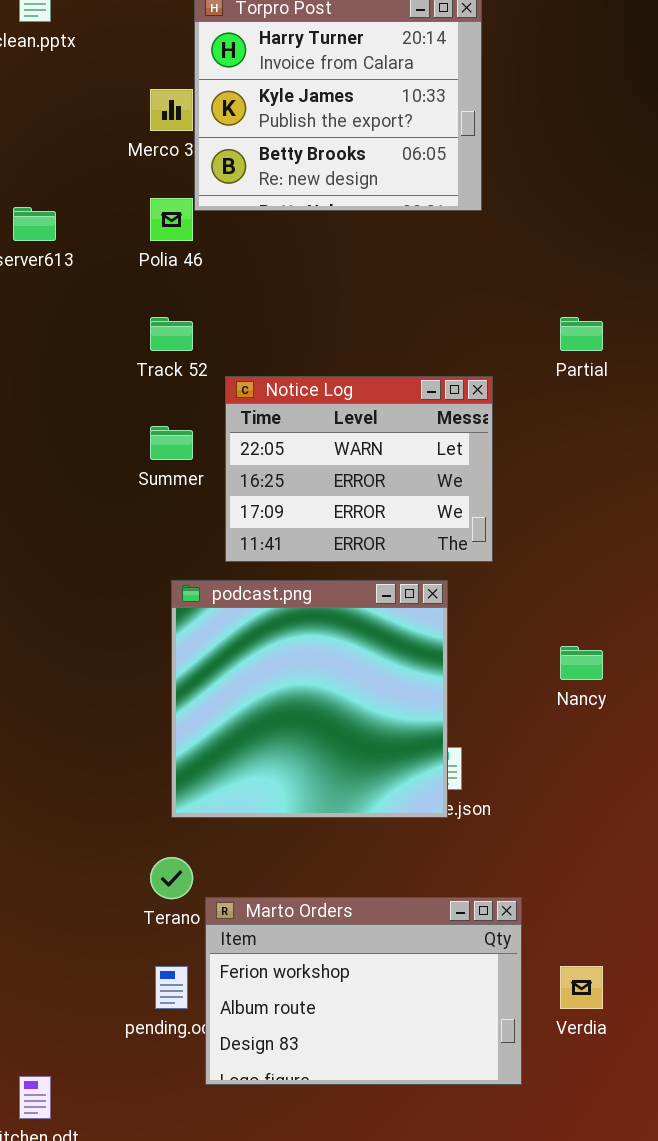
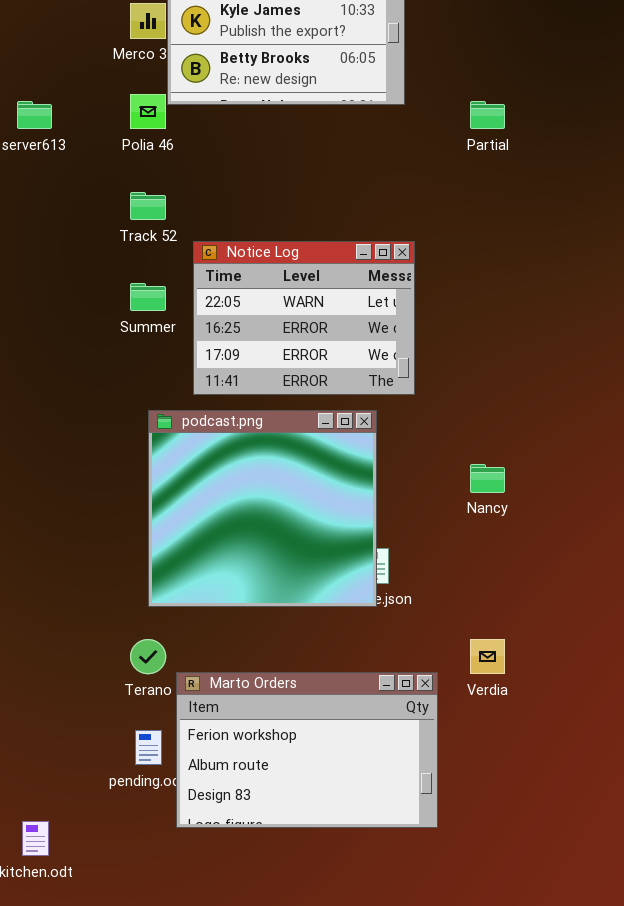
Partial: [560,317,603,351] -> [470,101,505,129], moved
Verdia: [560,966,603,1009] -> [470,639,505,674], moved

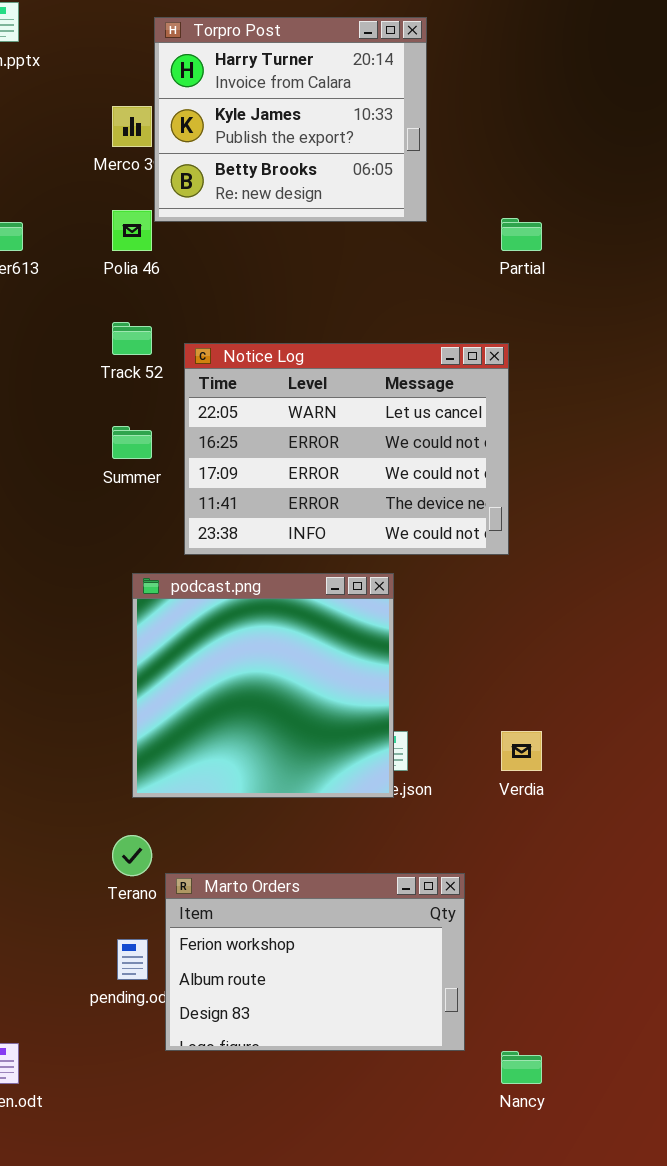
Notice Log: [193,241,415,395] -> [184,343,509,555], resized
Nancy: [470,464,505,493] -> [501,1051,542,1084], moved
Verdia: [470,639,505,674] -> [501,731,542,771], moved

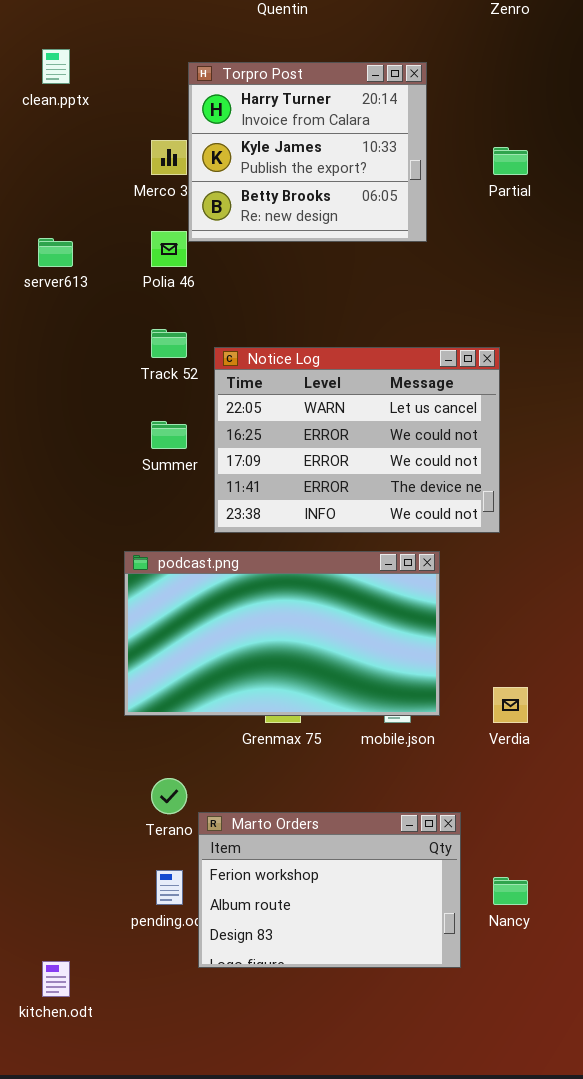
Partial: [501,218,542,251] -> [493,147,528,175], moved
podcast.png: [132,573,394,798] -> [124,551,440,716], moved, resized
Nancy: [501,1051,542,1084] -> [493,877,528,905], moved

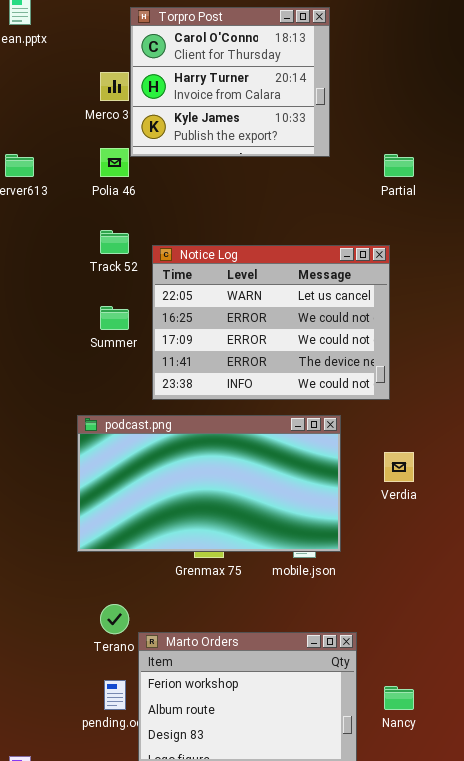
Torpro Post: [188,62,427,242] -> [130,7,330,157], scrolled up 1 row
Partial: [493,147,528,175] -> [384,154,414,177], moved
Verdia: [493,687,528,723] -> [384,452,414,482], moved

